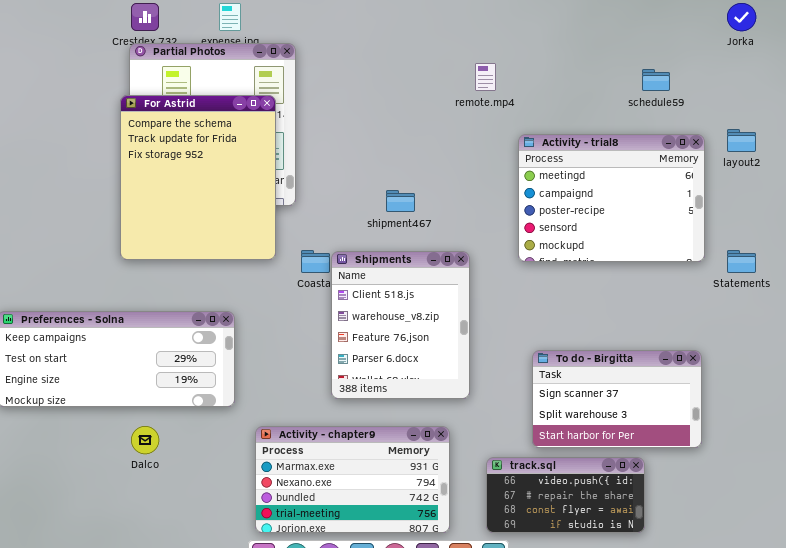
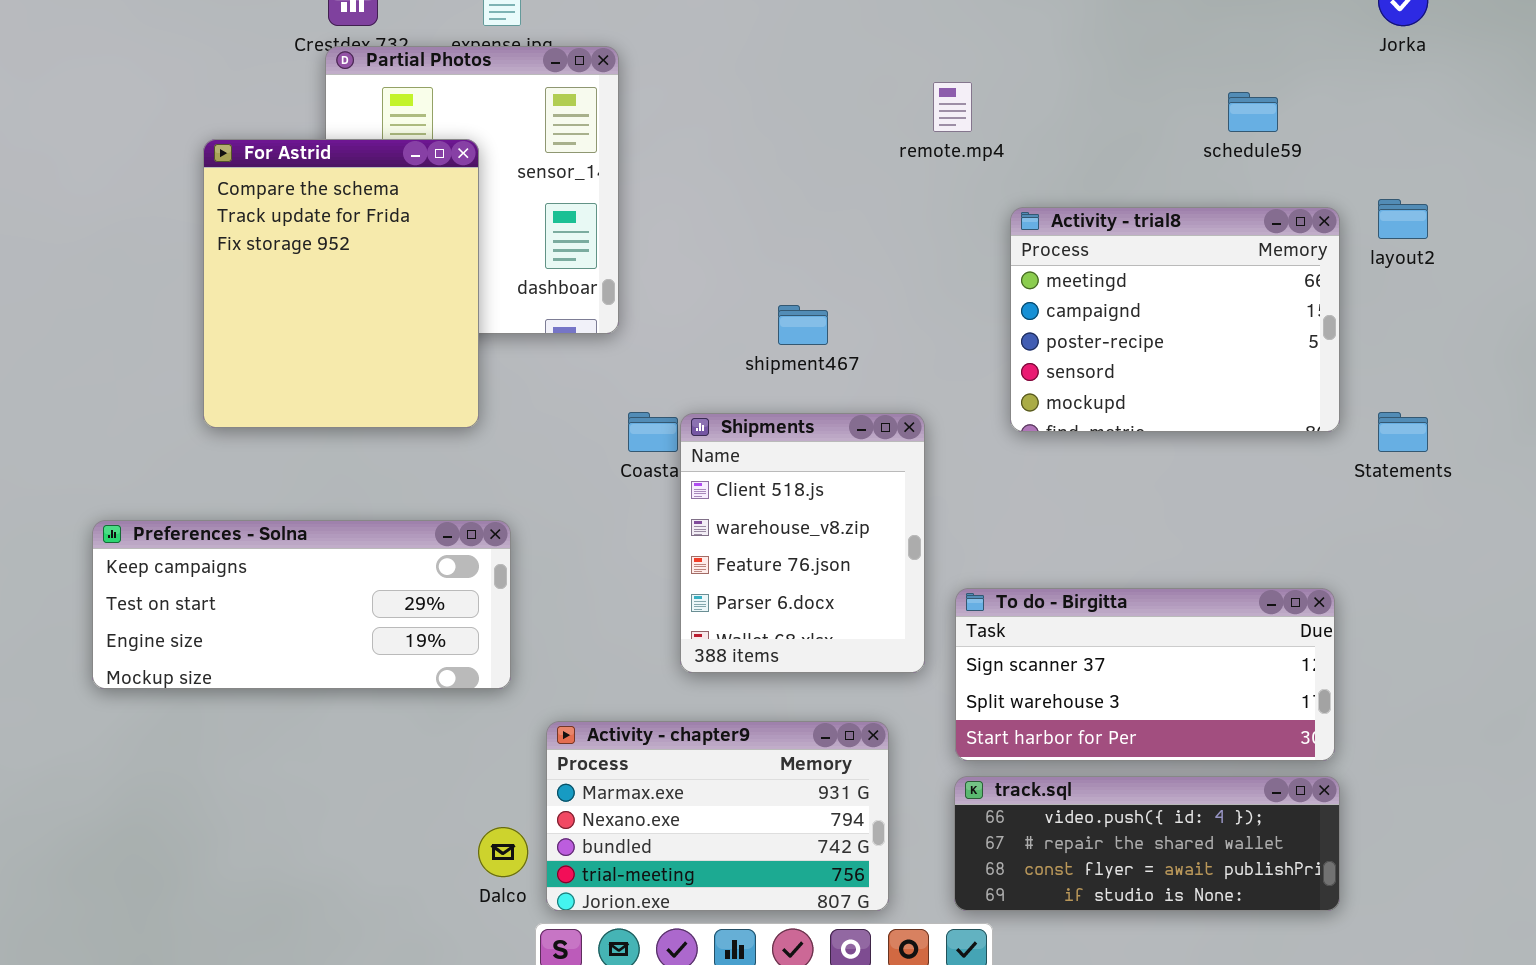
For Astrid: [120,95,276,260] -> [203,139,479,428], moved
To do - Birgitta: [532,350,702,448] -> [955,588,1335,761], resized
Dalco: [131,426,159,454] -> [478,827,528,877], moved
track.sql: [486,457,645,533] -> [954,776,1340,911], resized

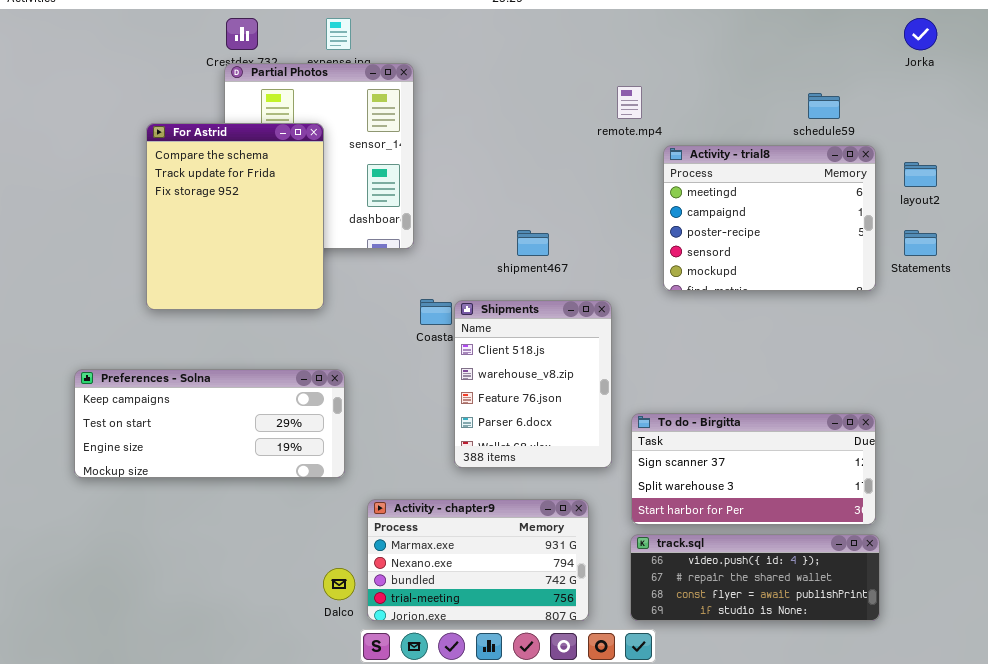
Activity - trial8: [1010,207,1340,432] -> [663,145,876,291], moved
Statements: [1378,412,1428,452] -> [904,230,937,256], moved

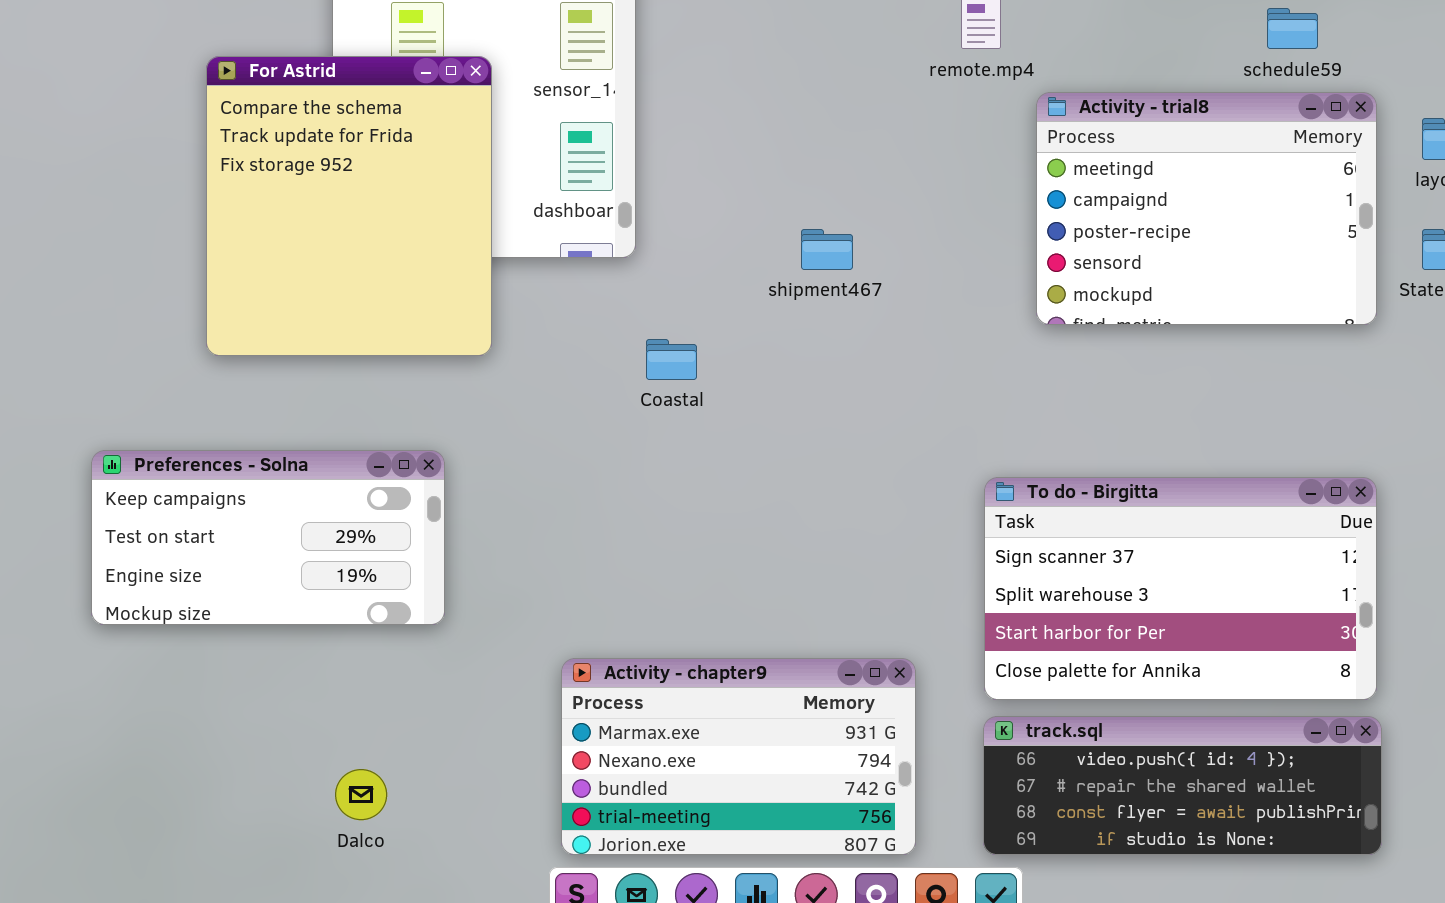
Shipments: [454,300,612,468] -> none, closed
Preferences - Solna: [74,369,345,478] -> [91,450,445,625], resized
To do - Birgitta: [631,413,876,525] -> [984,477,1377,700], resized
Dalco: [323,568,355,600] -> [335,769,387,820], moved

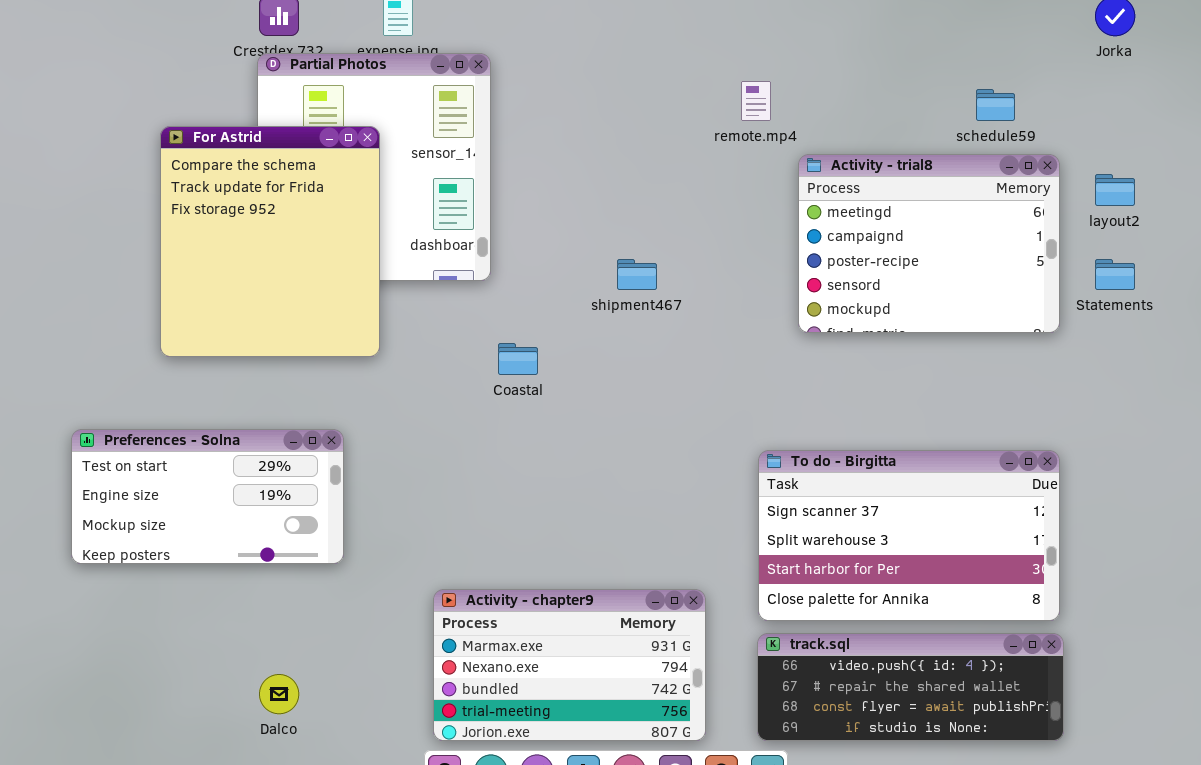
Preferences - Solna: [91,450,445,625] -> [71,429,344,564], scrolled down 1 row

